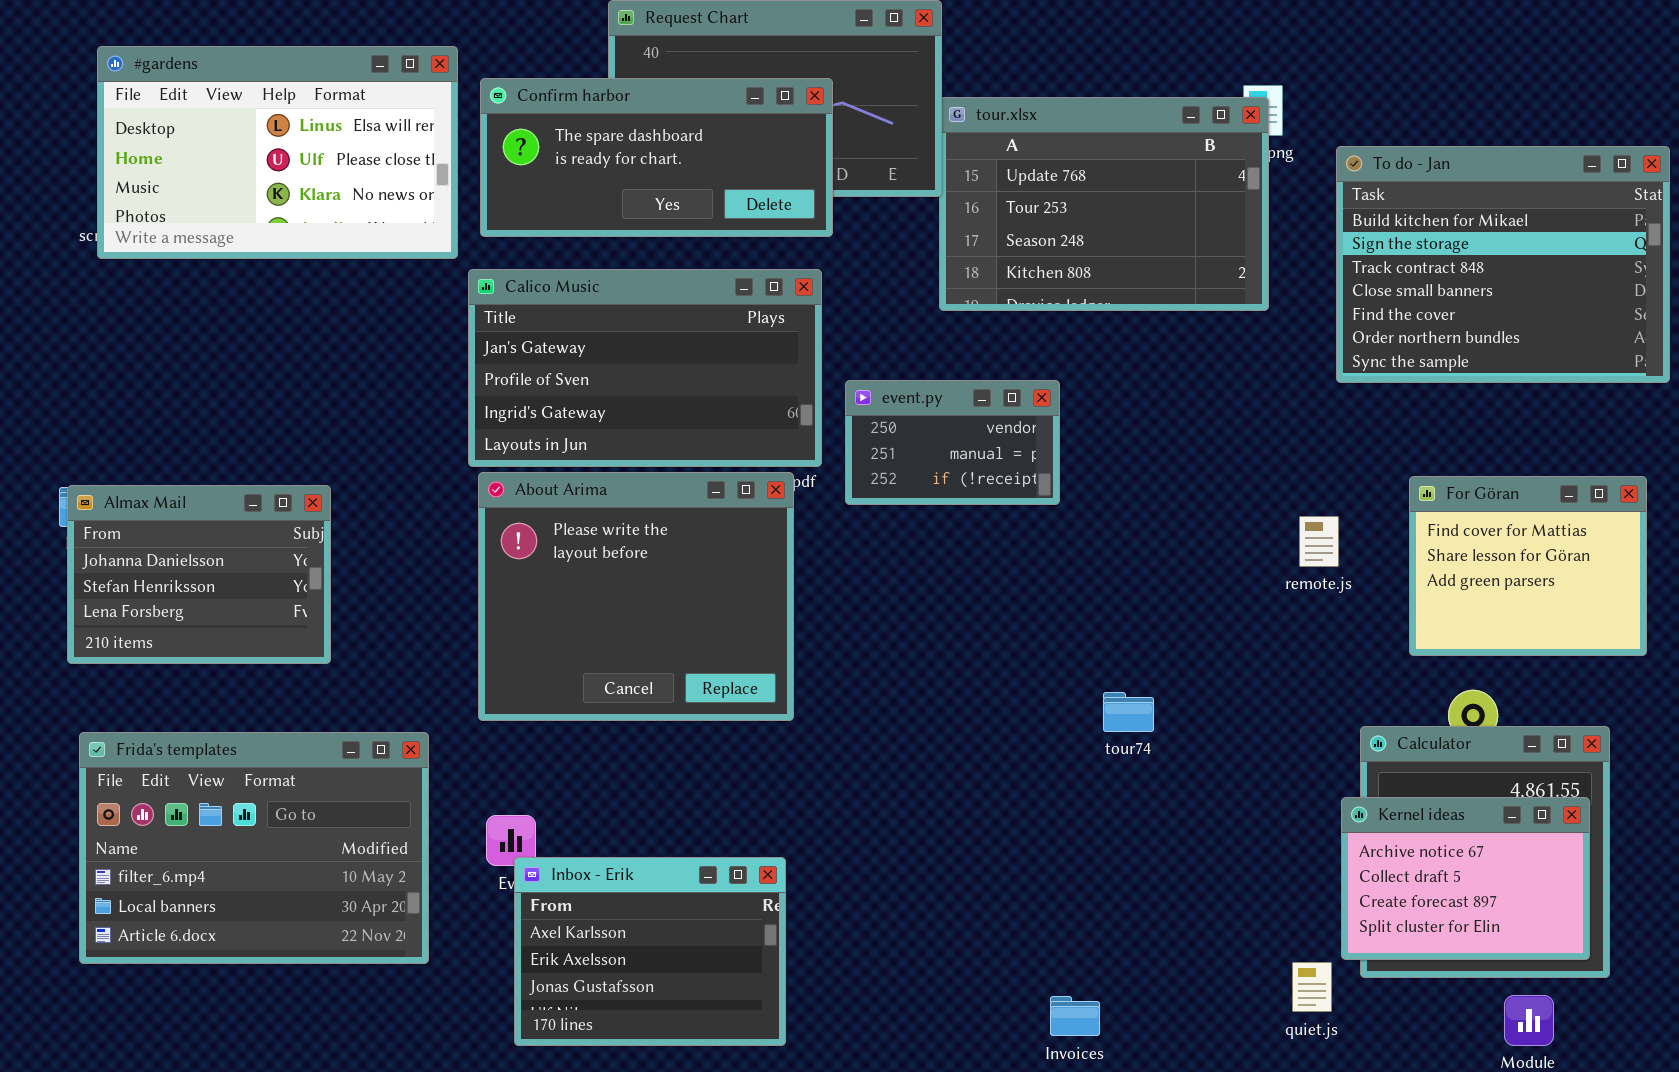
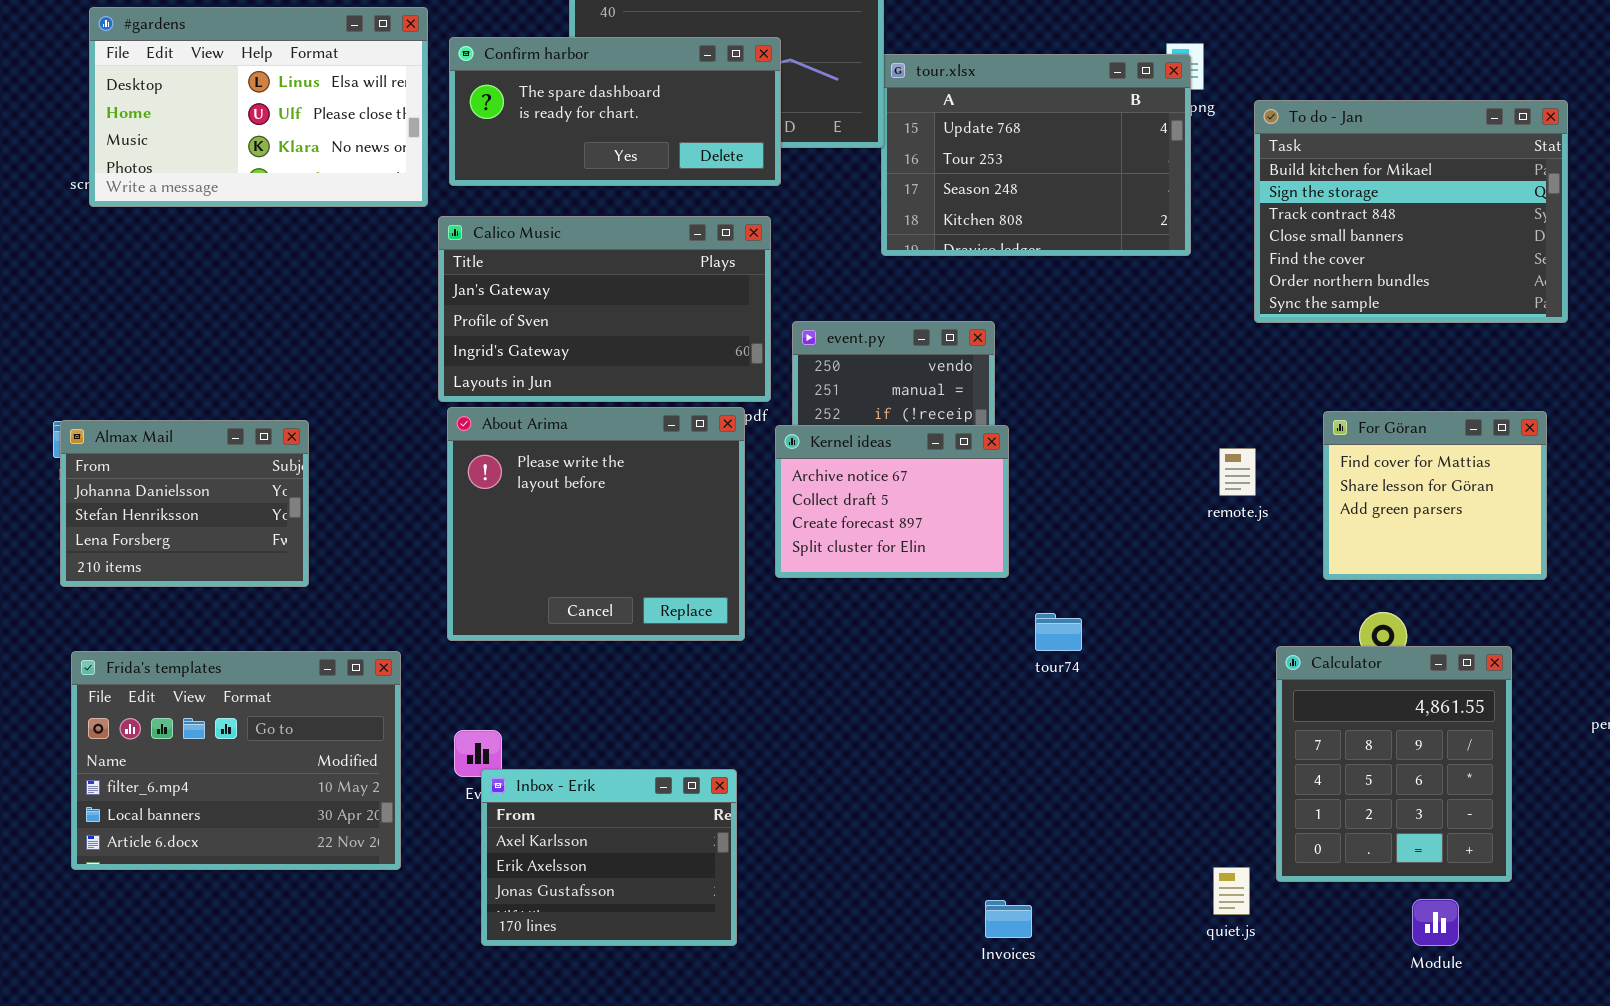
Kernel ideas: [1341,797,1590,960] -> [775,425,1009,578], moved

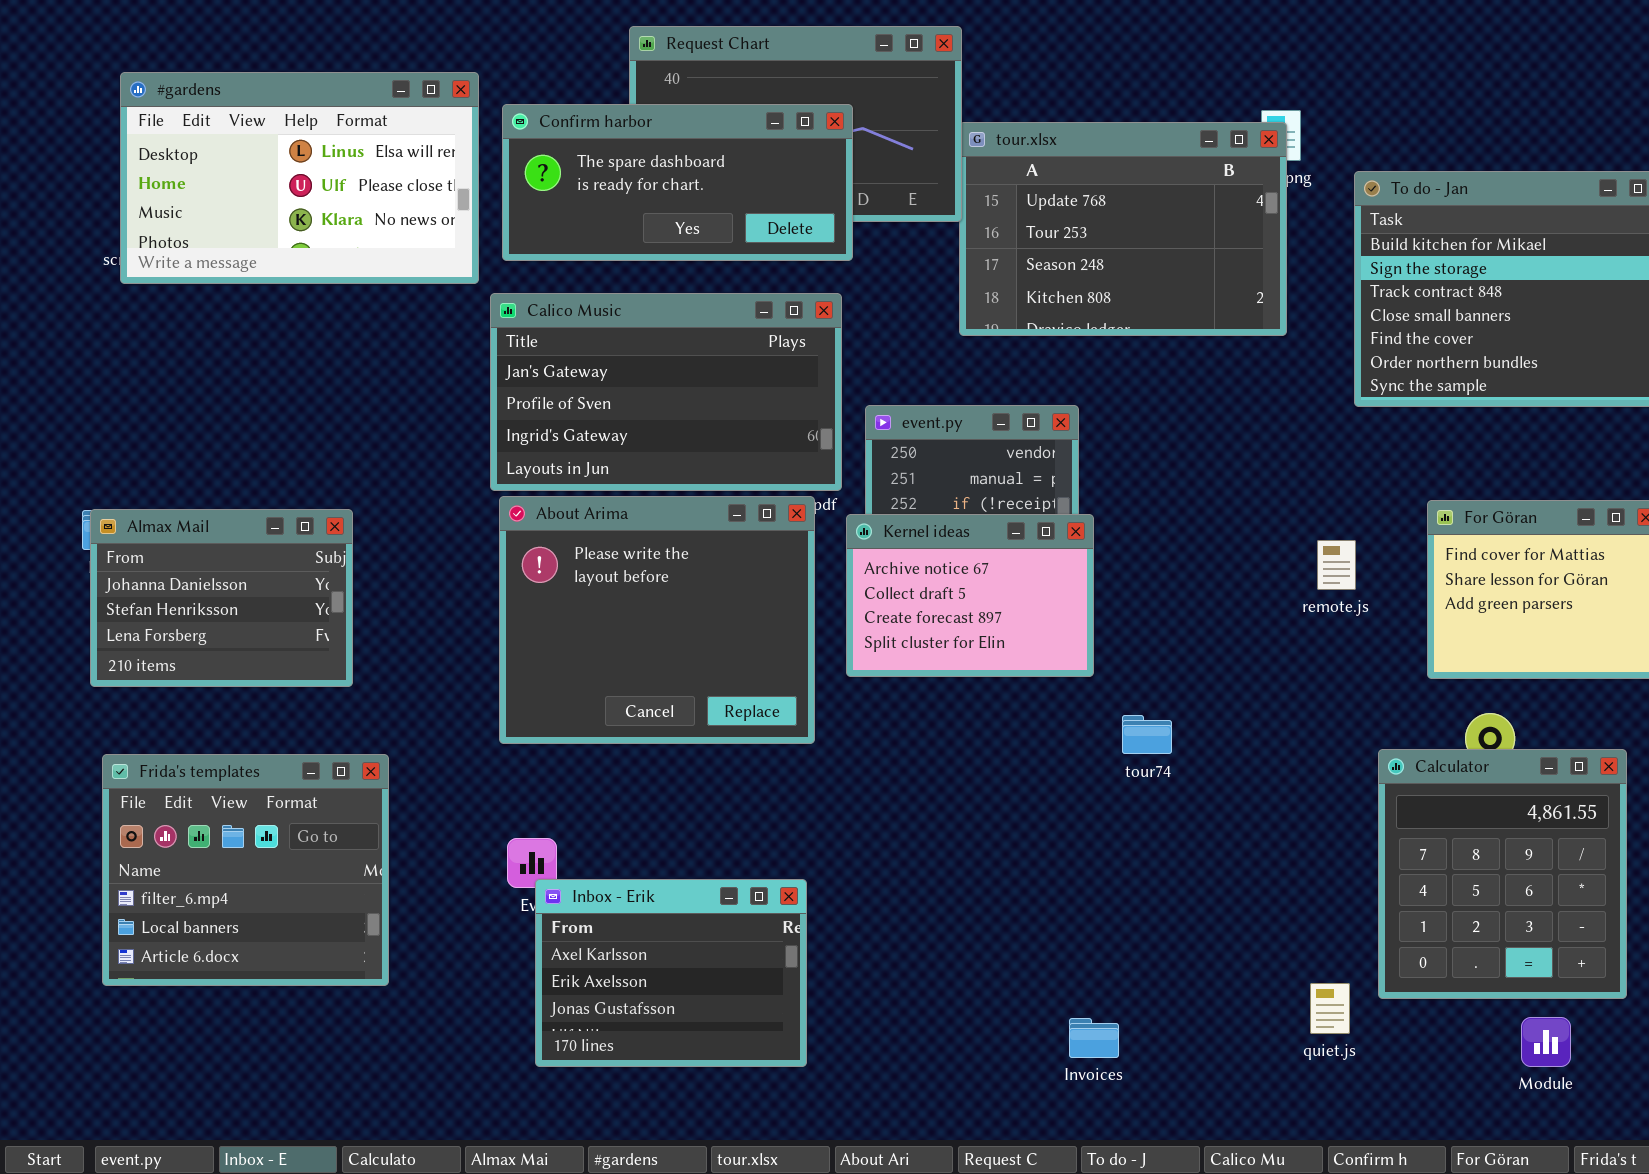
Frida's templates: [71,651,401,870] -> [102,754,389,986], resized

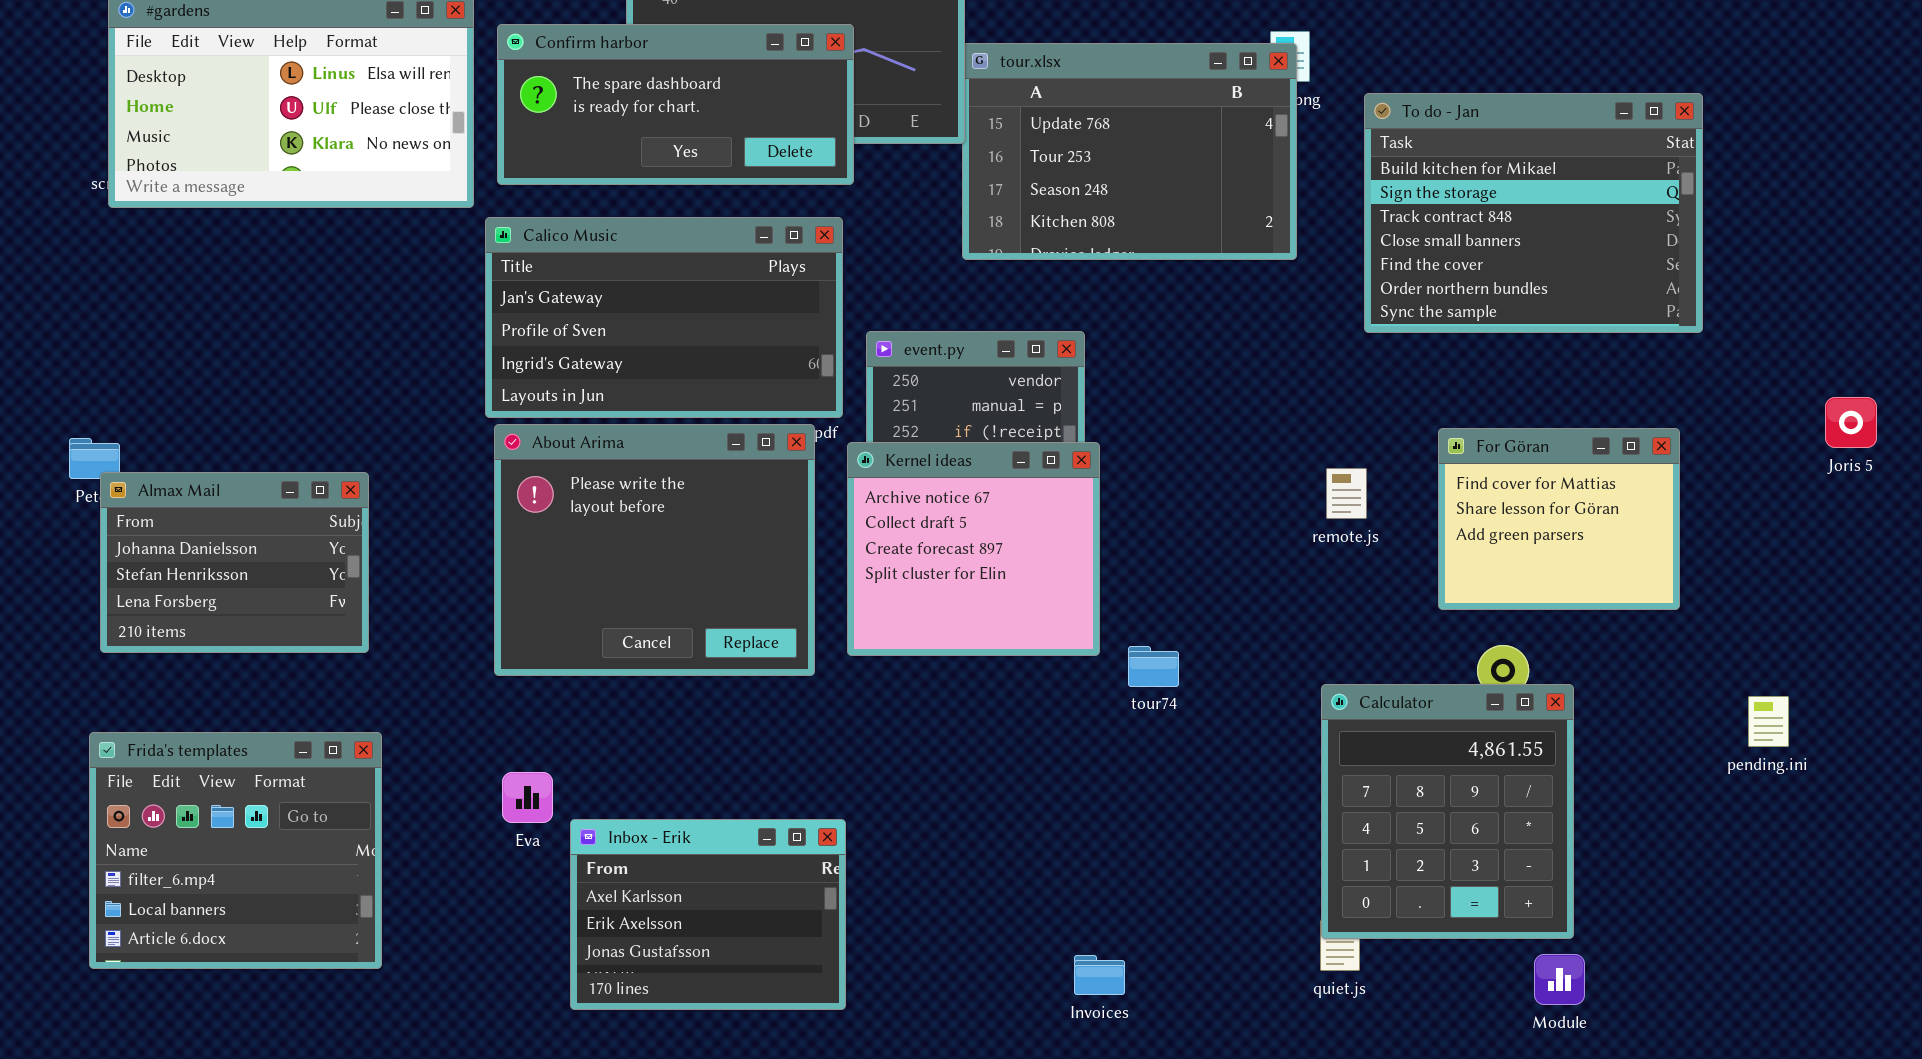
Almax Mail: [90,509,353,687] -> [100,472,369,653], moved
Kernel ideas: [846,514,1094,677] -> [847,442,1100,656], resized
Calculator: [1378,749,1627,999] -> [1321,684,1574,939], moved
Frida's templates: [102,754,389,986] -> [89,732,382,969], moved
Inbox - Erik: [535,879,807,1067] -> [570,819,846,1010], moved

